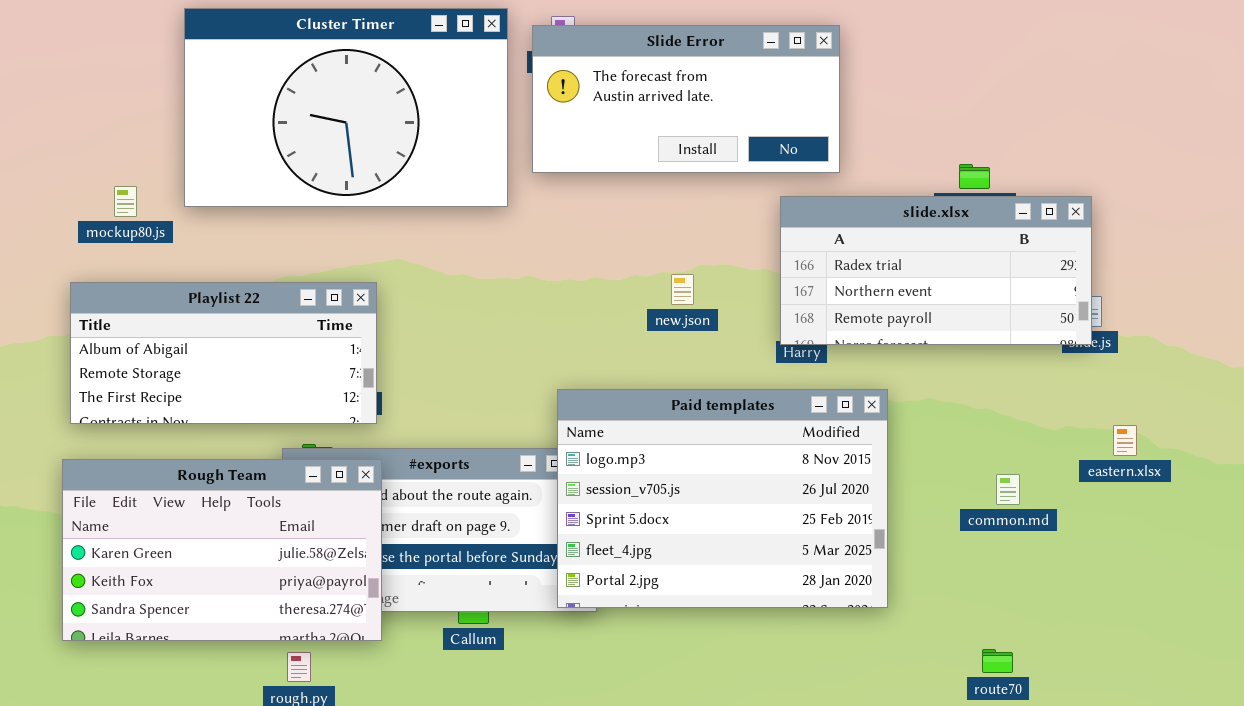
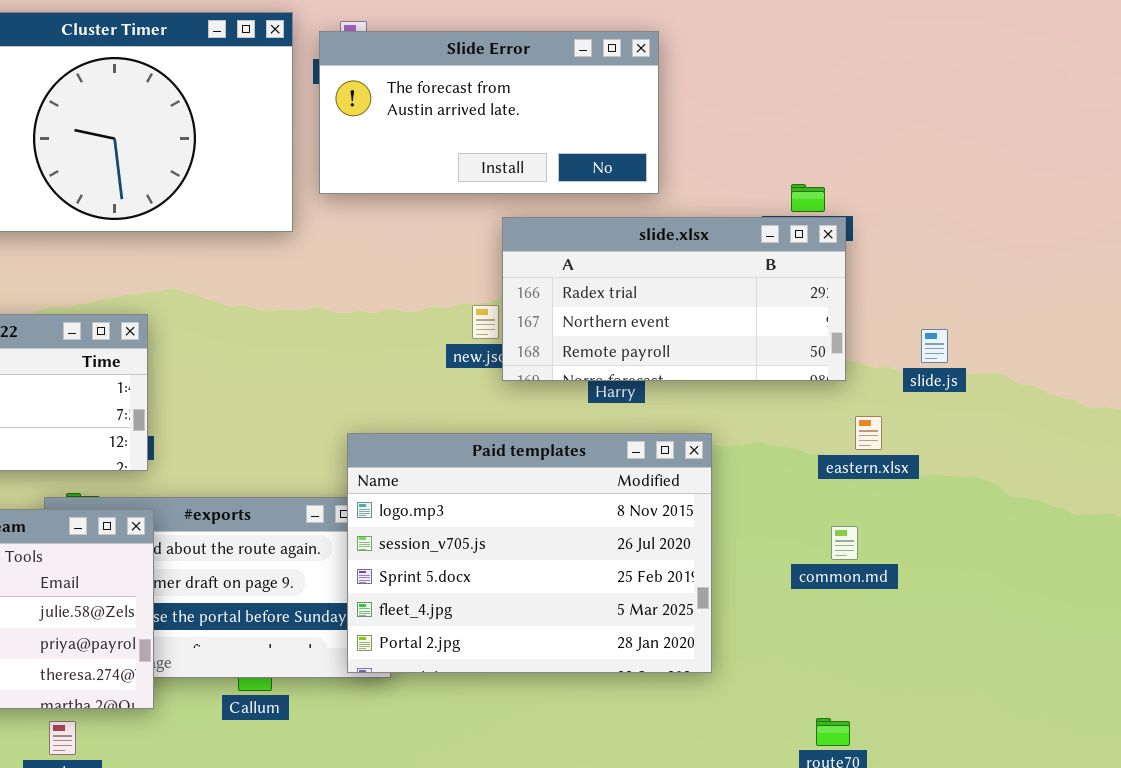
slide.xlsx: [780,196,1092,345] -> [502,217,846,381], moved
eastern.xlsx: [1113,425,1137,456] -> [855,416,882,450], moved

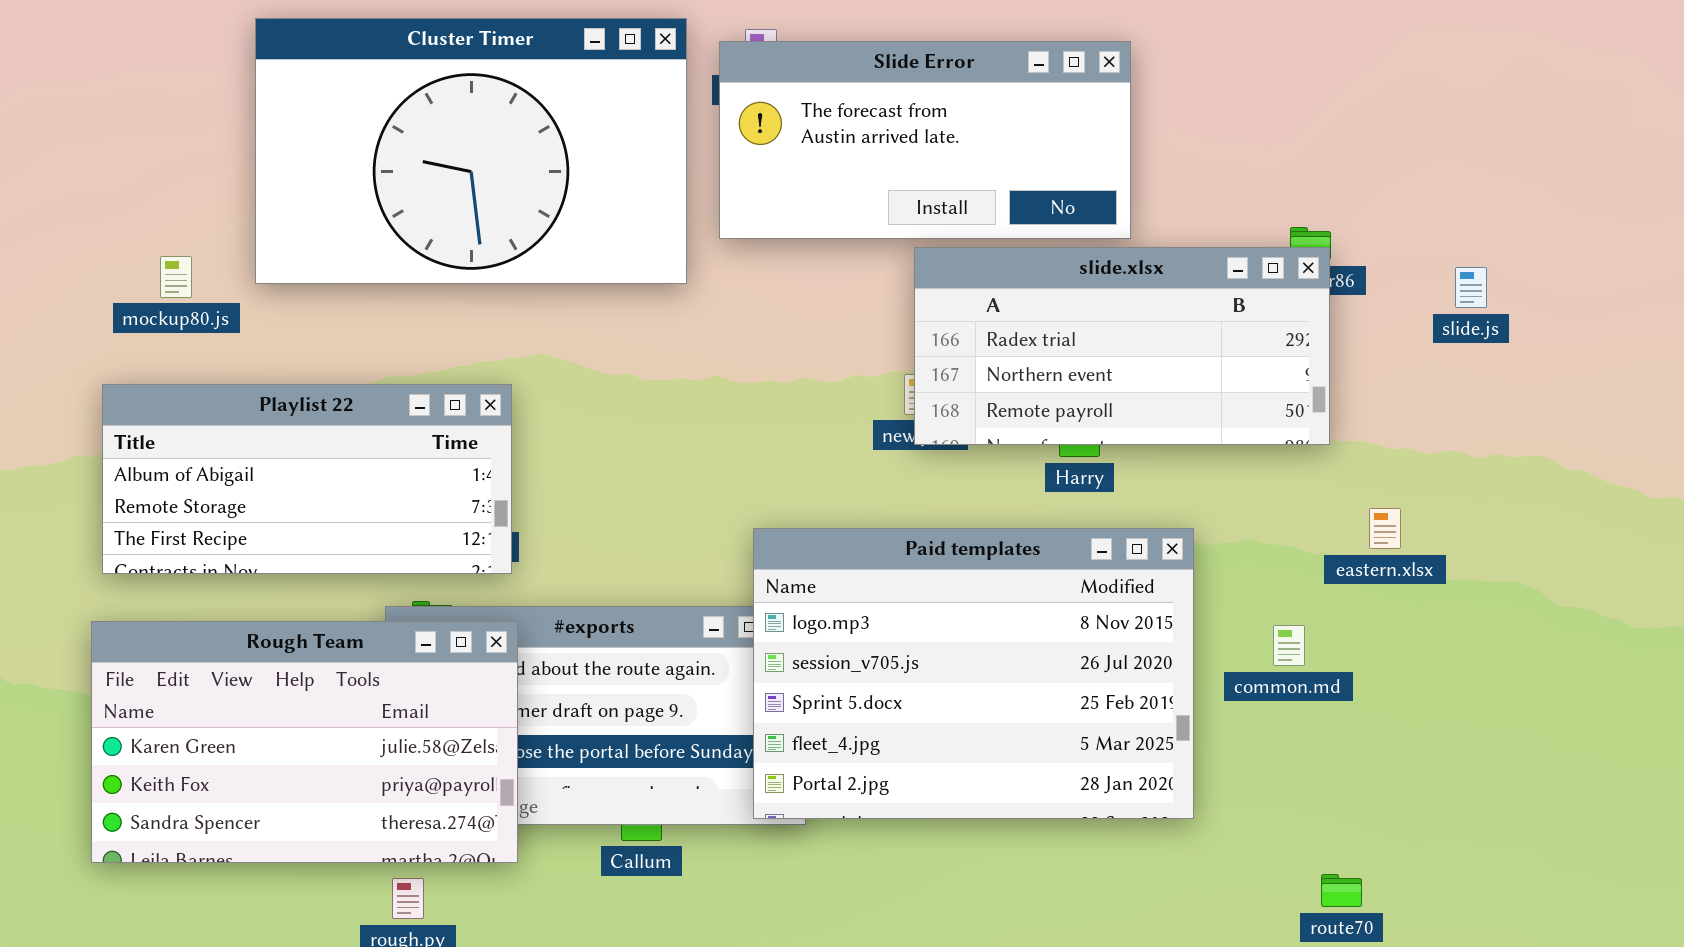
slide.xlsx: [502,217,846,381] -> [914,247,1330,445], moved
slide.js: [921,329,948,363] -> [1455,267,1487,308], moved
common.md: [831,526,858,560] -> [1273,625,1305,666], moved

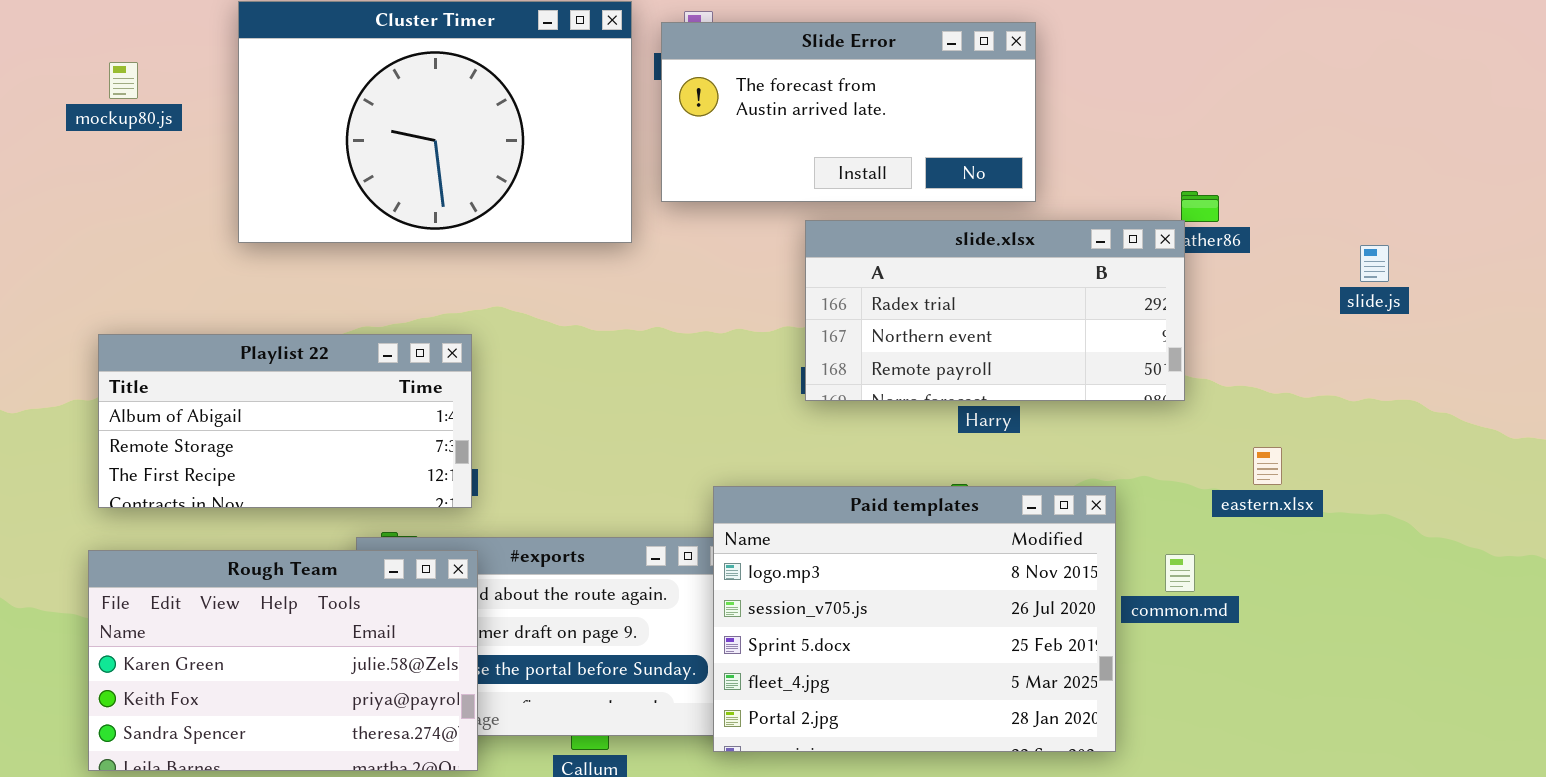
slide.xlsx: [914,247,1330,445] -> [805,220,1185,401], moved
mockup80.js: [160,256,192,298] -> [109,62,138,99], moved
slide.js: [1455,267,1487,308] -> [1360,245,1389,282], moved
Paid templates: [753,528,1194,819] -> [713,486,1116,752], moved

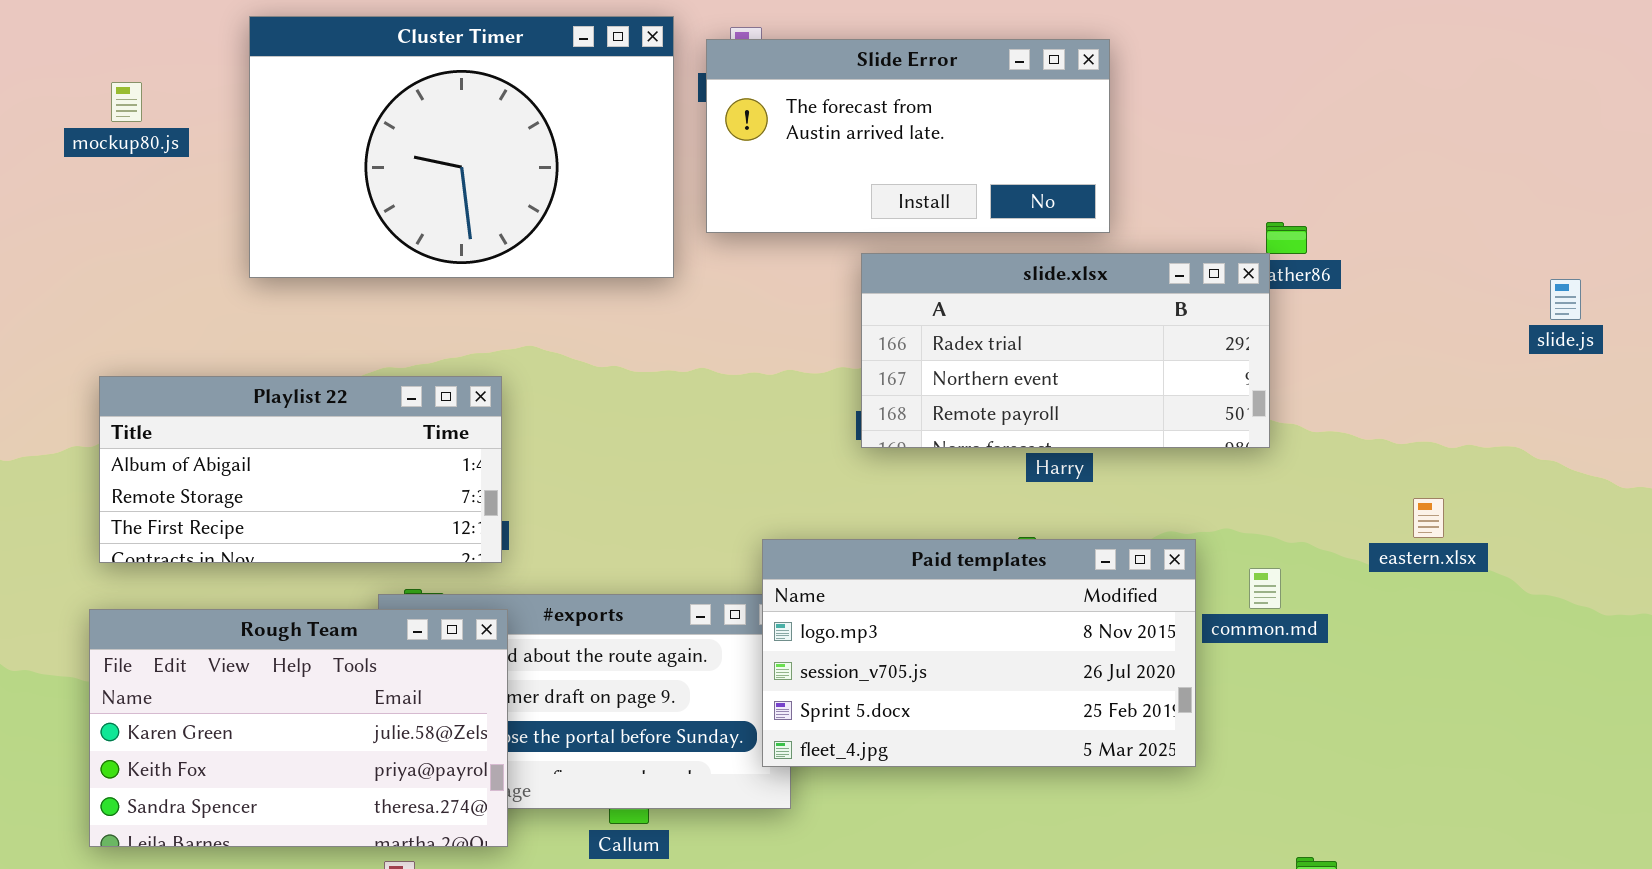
slide.js: [1360,245,1389,282] -> [1550,279,1581,320], moved
eastern.xlsx: [1253,447,1282,485] -> [1413,498,1444,538], moved
Paid templates: [713,486,1116,752] -> [762,539,1196,767], resized
common.md: [1165,554,1195,592] -> [1249,568,1281,609], moved

